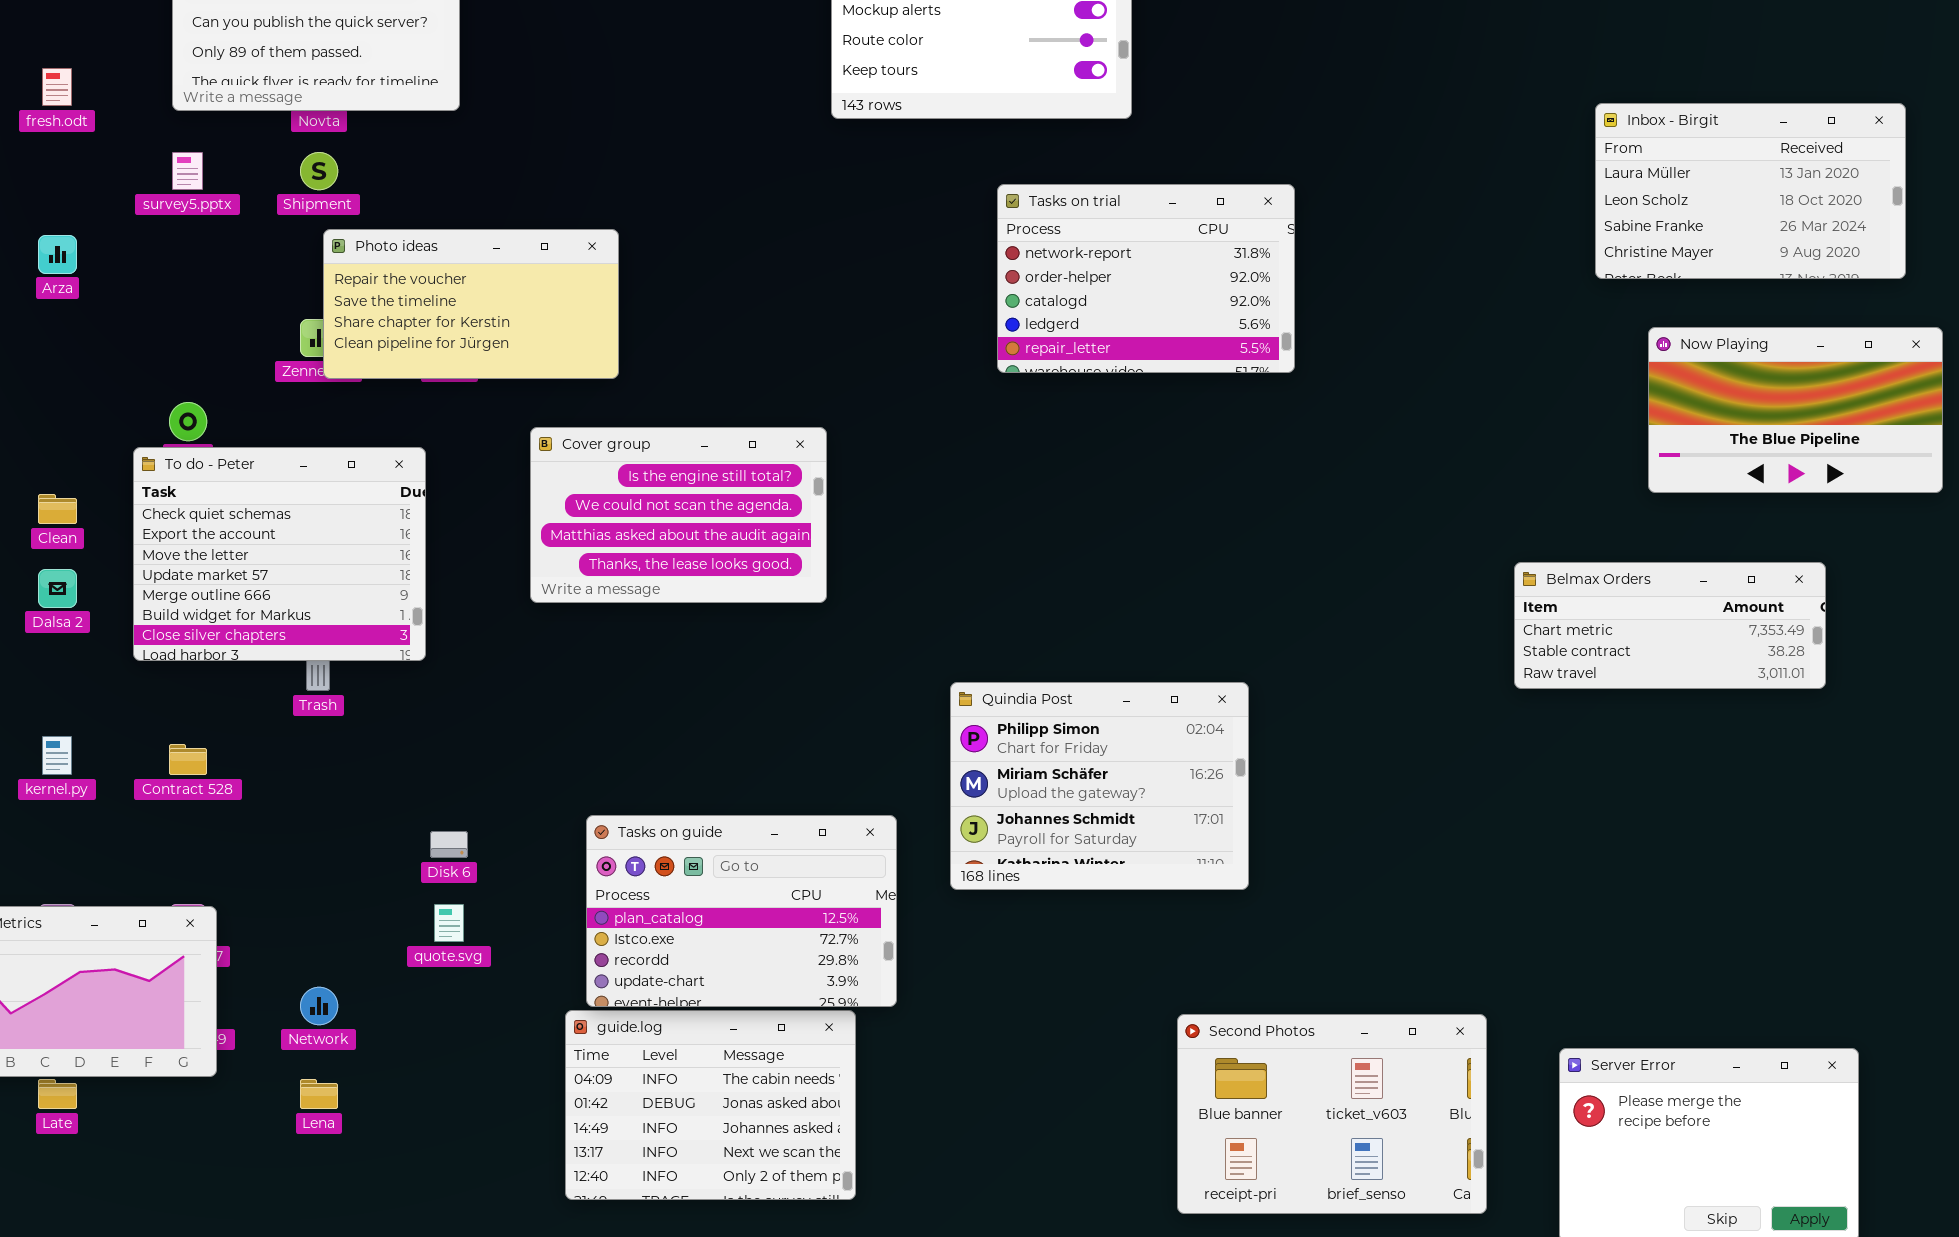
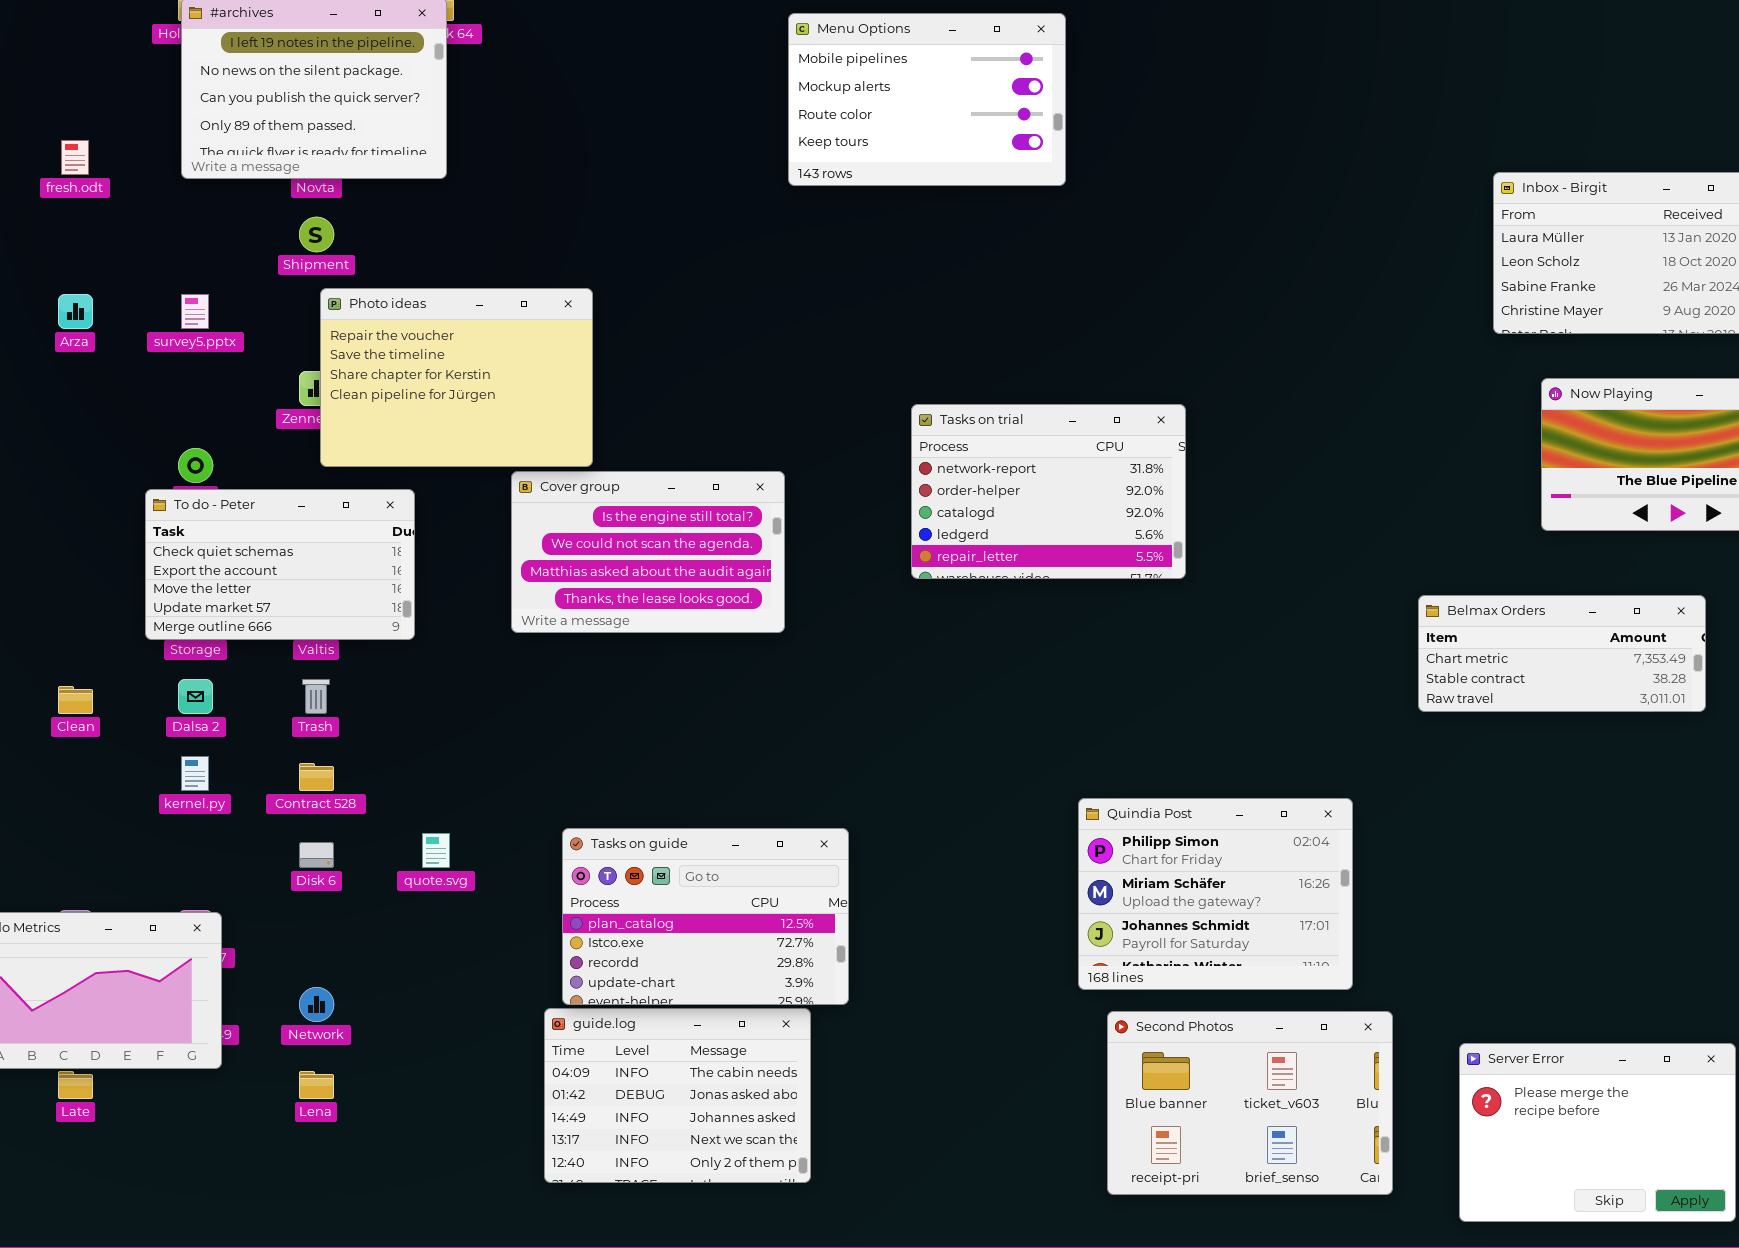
survey5.pptx: [172,152,203,190] -> [181,294,209,329], moved
Tasks on trial: [997,184,1295,373] -> [911,404,1186,579], moved
Photo ideas: [323,229,619,379] -> [320,288,593,467], resized
To do - Peter: [133,447,426,661] -> [145,489,415,640], resized
Clean: [38,494,77,524] -> [58,686,93,714], moved
Dalsa 2: [38,569,77,608] -> [178,679,213,714], moved
Quindia Post: [950,682,1249,890] -> [1078,798,1353,990], moved
kernel.py: [42,736,72,775] -> [181,756,209,791], moved
Contract 528: [169,744,207,775] -> [299,763,334,791], moved
Disk 6: [430,831,468,858] -> [299,842,334,868], moved
quote.svg: [434,904,464,942] -> [422,833,450,868], moved

